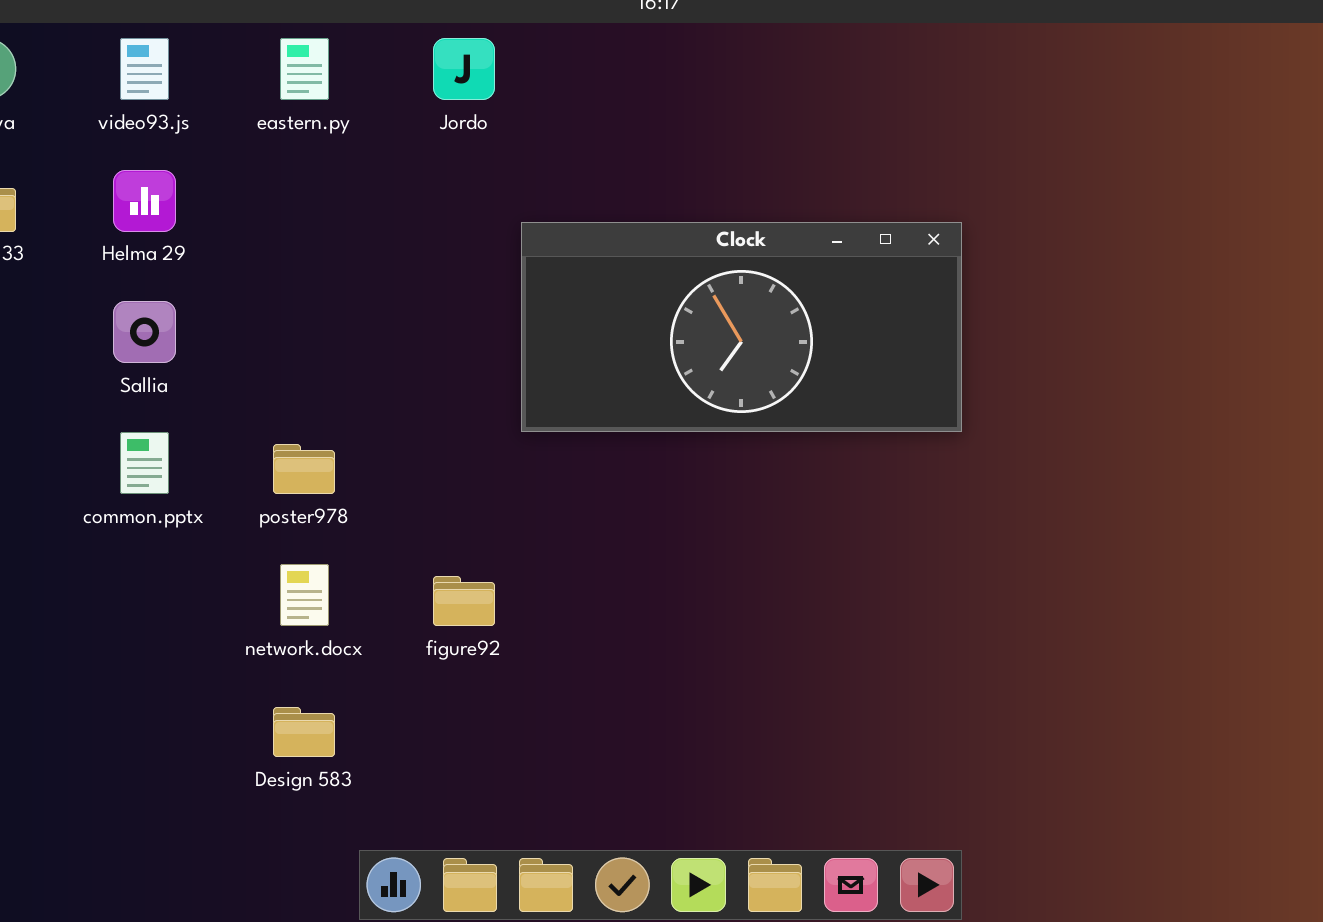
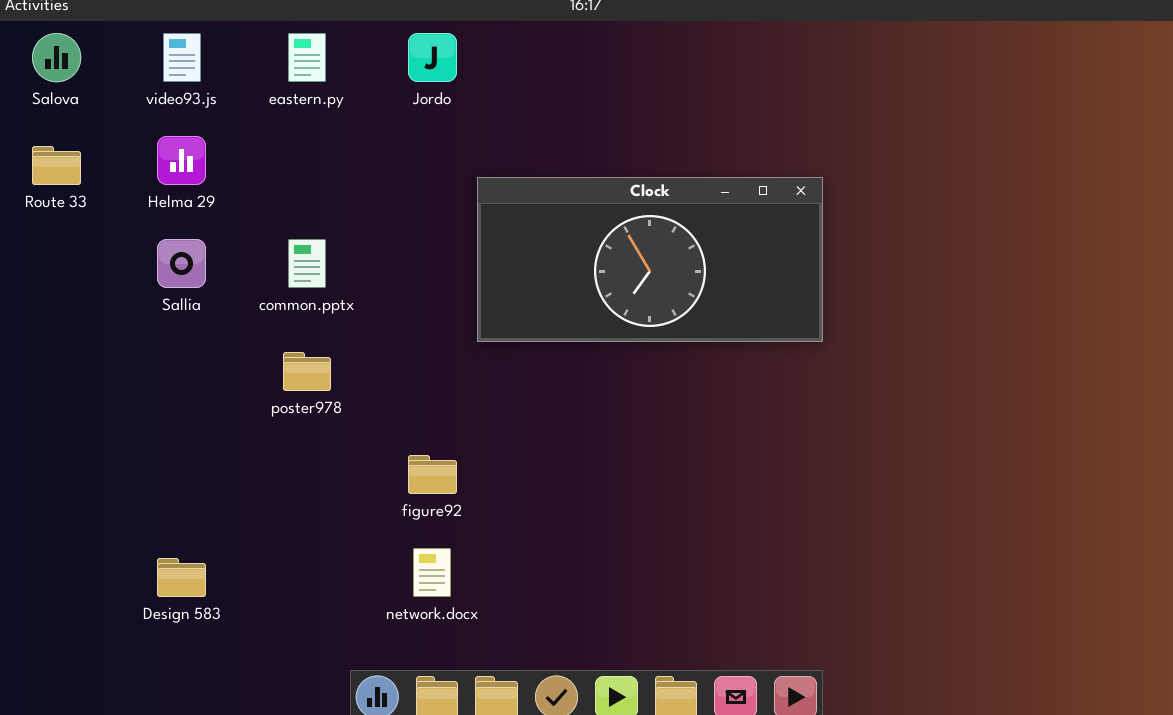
common.pptx: [120,432,169,494] -> [288,239,326,288], moved
network.docx: [280,564,329,626] -> [413,548,451,597], moved
Design 583: [273,707,335,757] -> [157,558,206,597], moved

